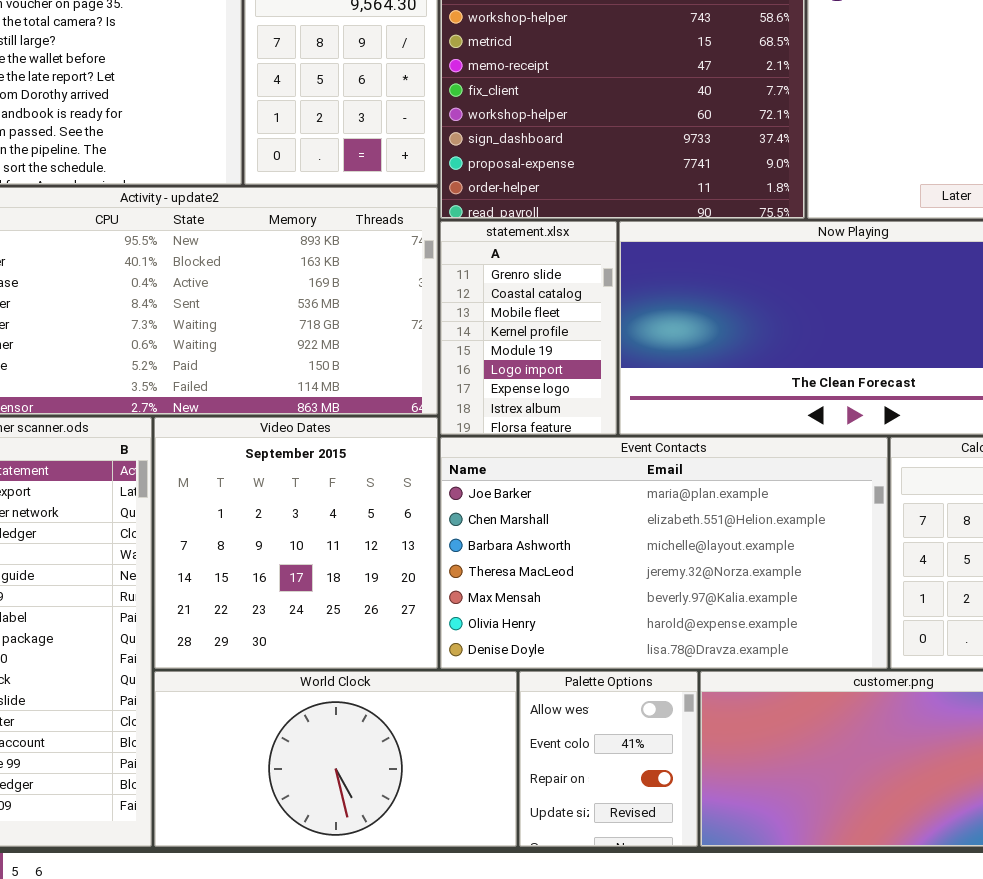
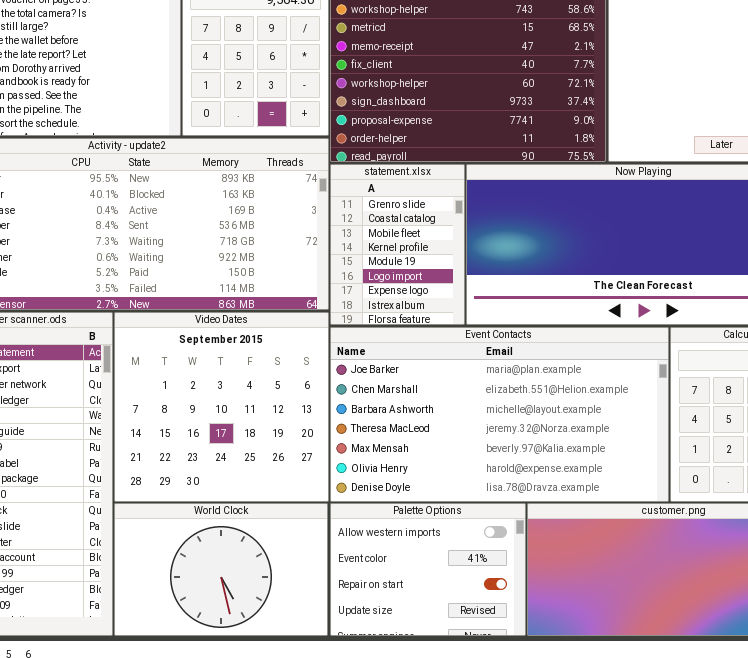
World Clock: [154,671,517,847] -> [114,503,328,636], resized
Palette Options: [519,671,698,847] -> [330,503,526,636], resized

